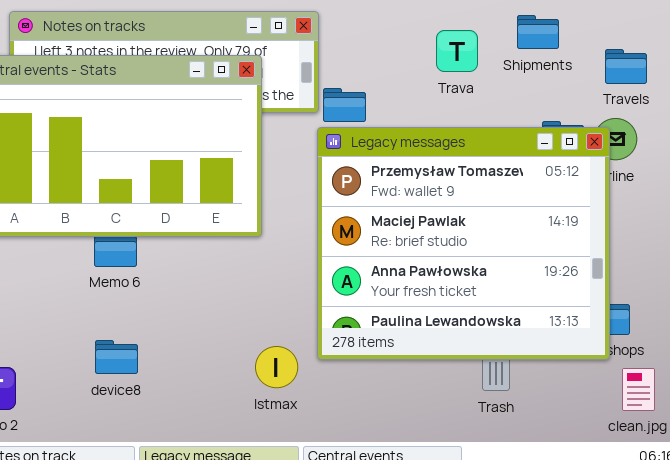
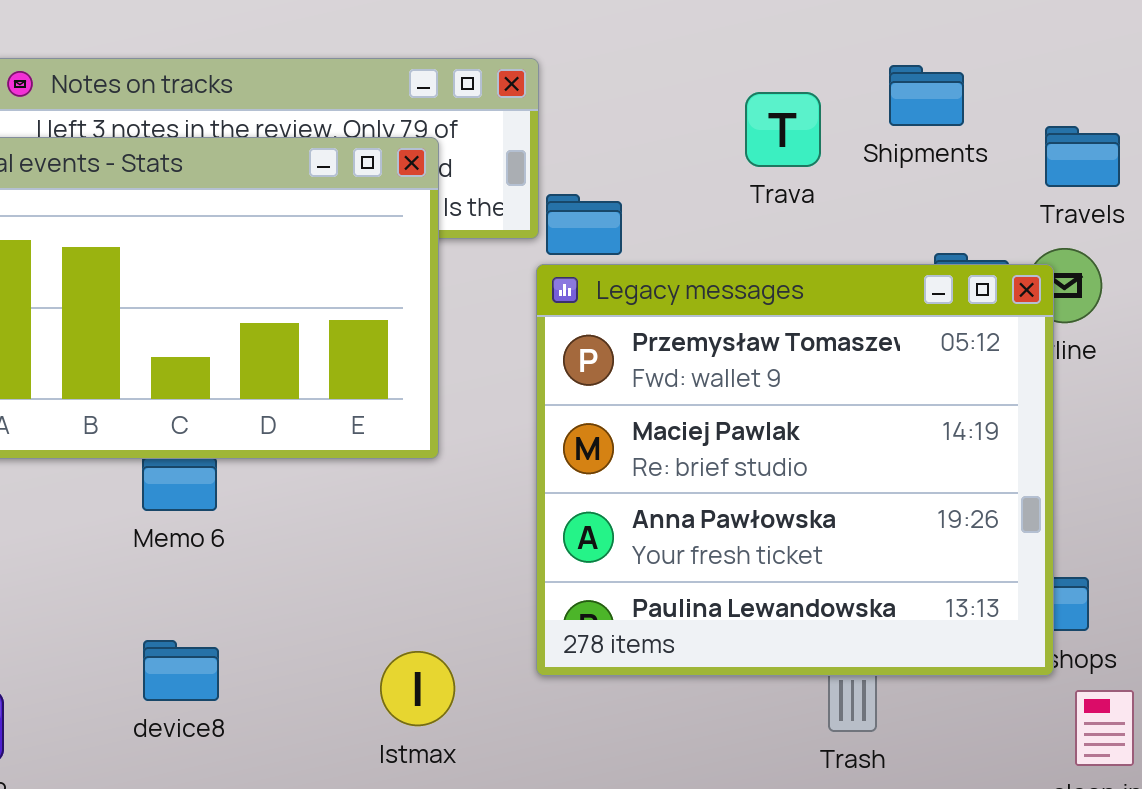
Istmax: [255,346,298,388] -> [380,651,455,726], moved

